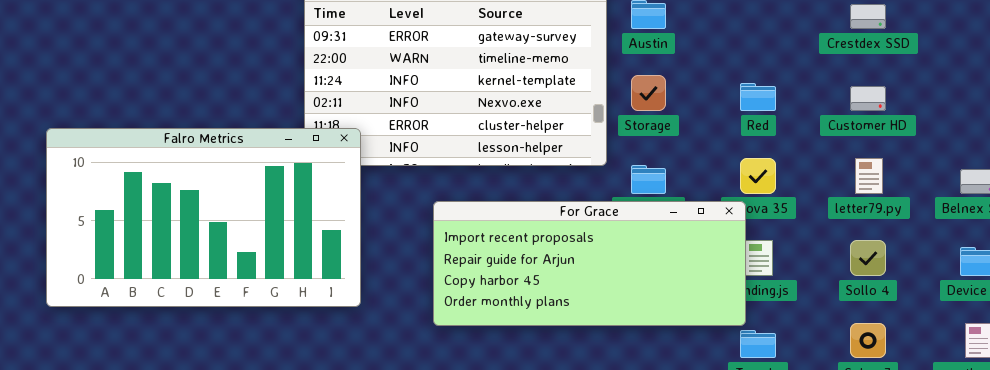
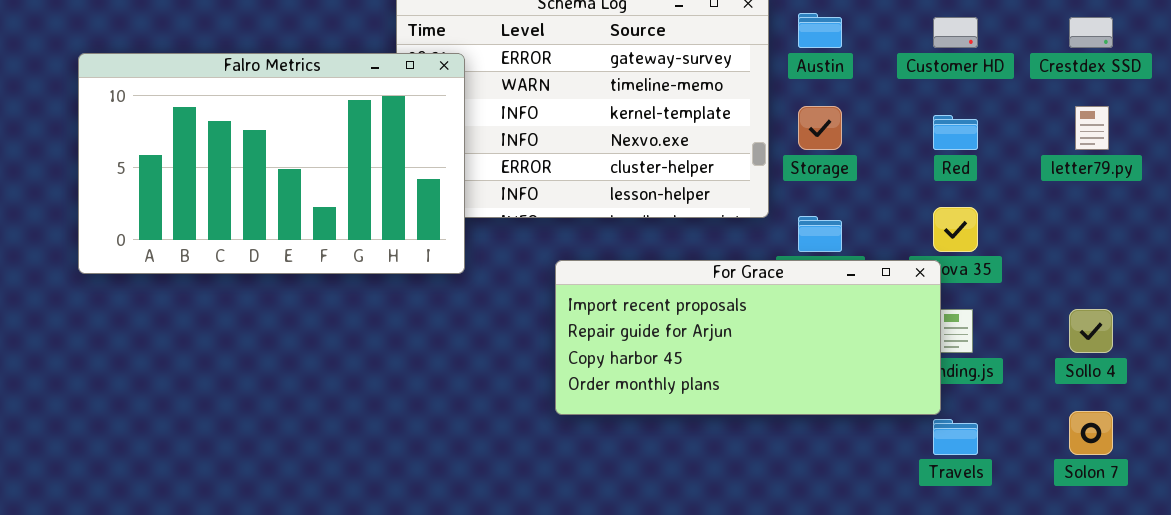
Customer HD: [850,86,886,111] -> [933,17,978,48], moved
Falro Metrics: [46,128,361,307] -> [78,53,465,274], moved
letter79.py: [855,158,883,194] -> [1075,106,1109,150], moved

